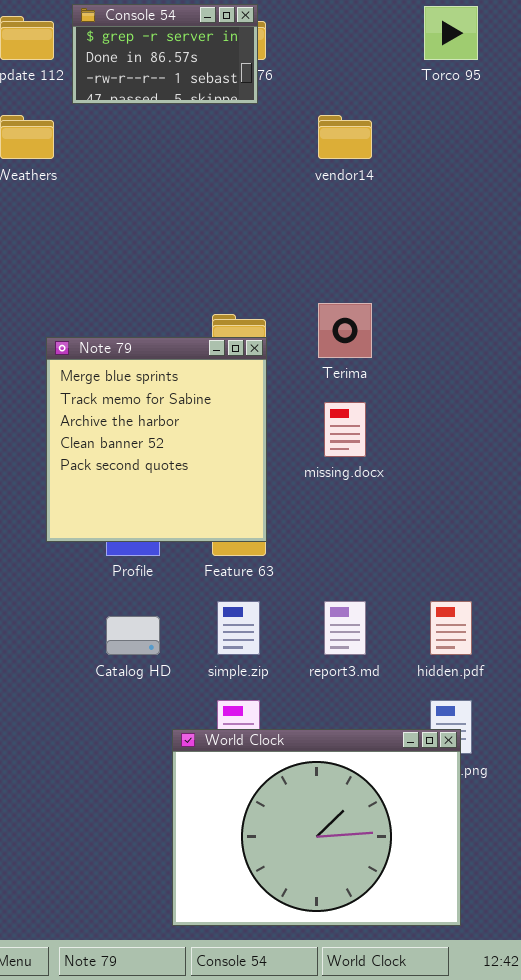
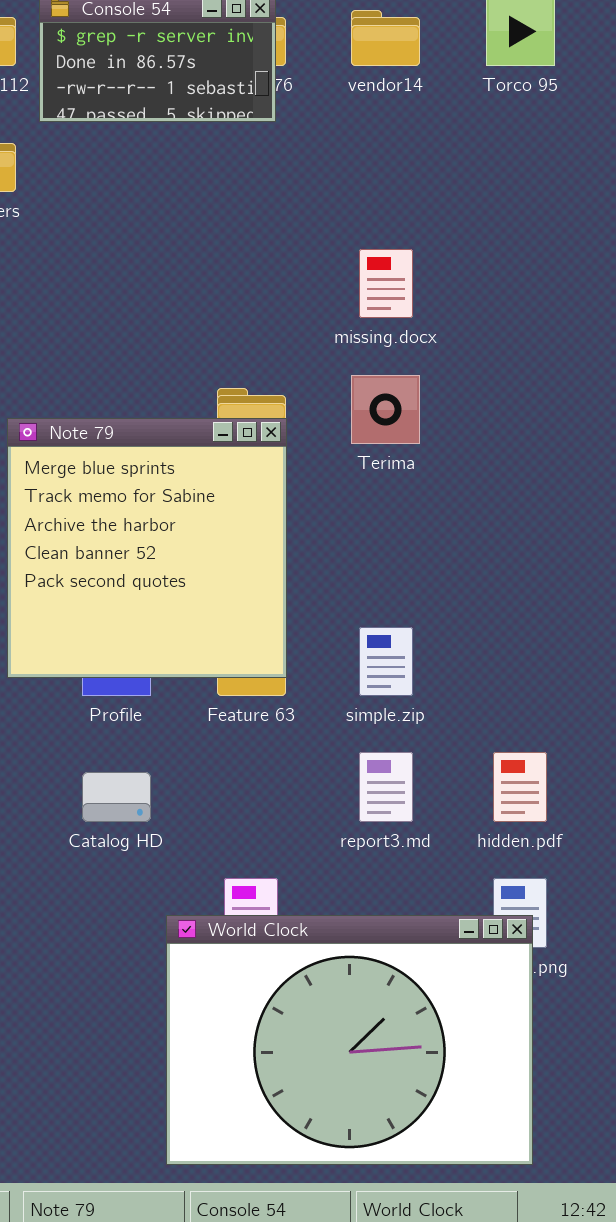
vendor14: [318,115,372,159] -> [351,10,420,66], moved
missing.docx: [324,402,366,457] -> [359,249,413,318], moved
simple.zip: [217,601,260,655] -> [359,627,413,696], moved

